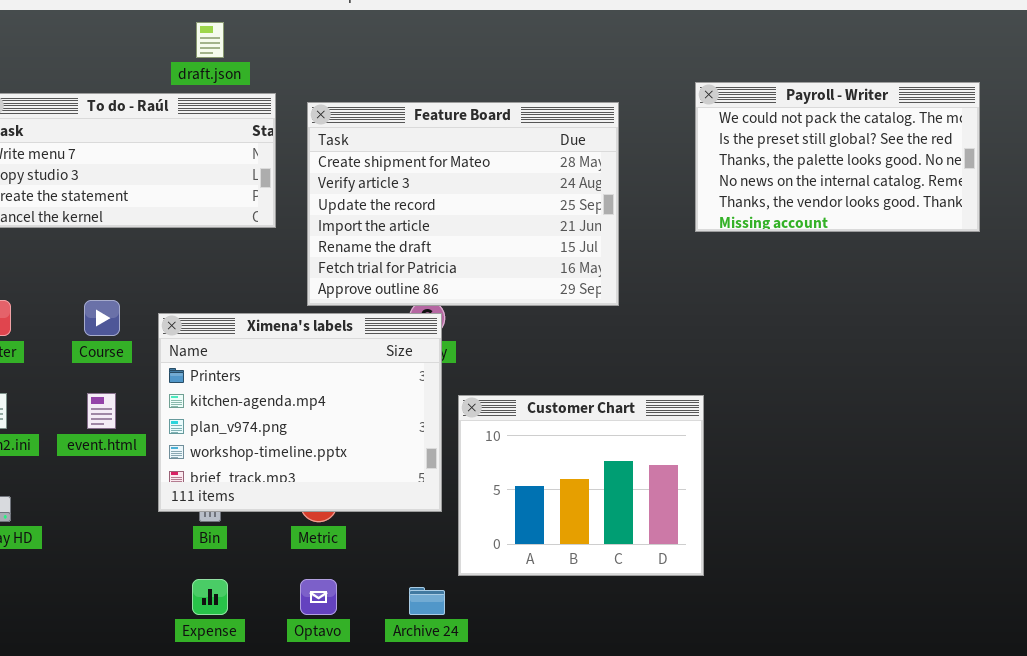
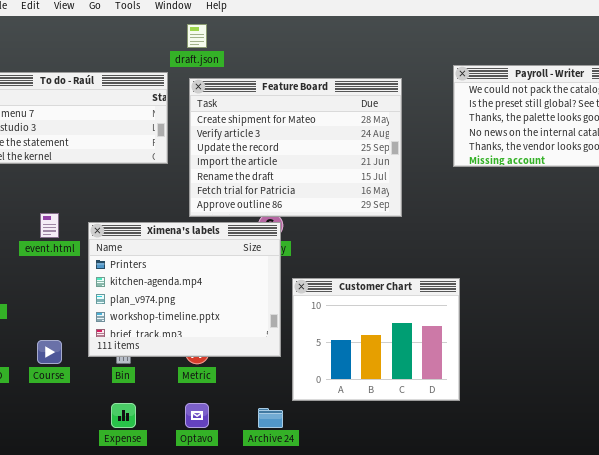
draft.json: [196,22,224,58] -> [187,24,207,48], moved
Course: [84,300,120,336] -> [37,340,62,364], moved
event.html: [87,393,116,429] -> [40,213,59,238], moved

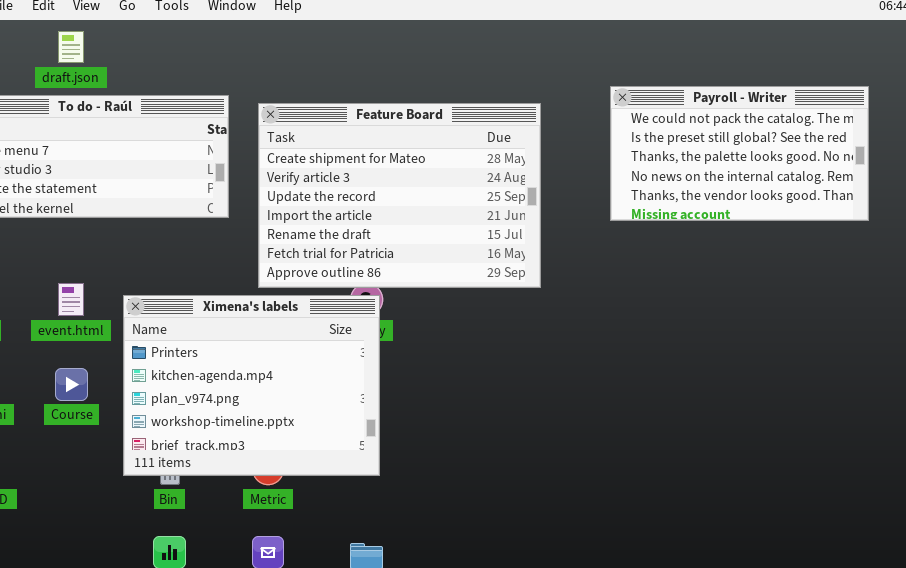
draft.json: [187,24,207,48] -> [58,31,84,63], moved
Customer Chart: [292,278,460,401] -> none, closed
Course: [37,340,62,364] -> [55,368,88,401], moved

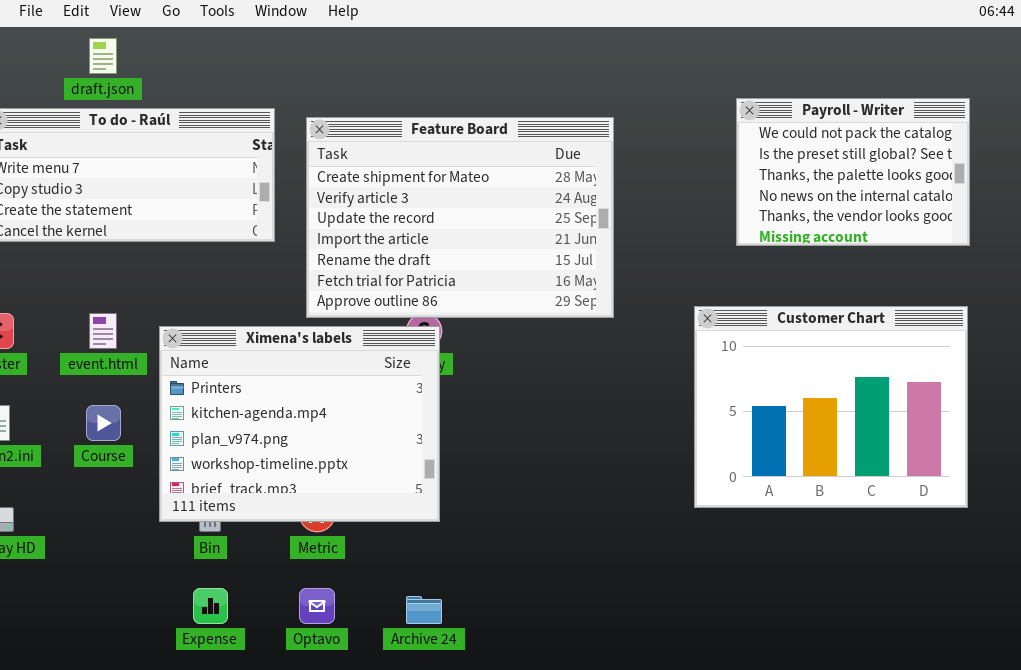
Payroll - Writer: [610,86,869,221] -> [736,98,970,246], resized
Customer Chart: none -> [694,306,968,508], opened

